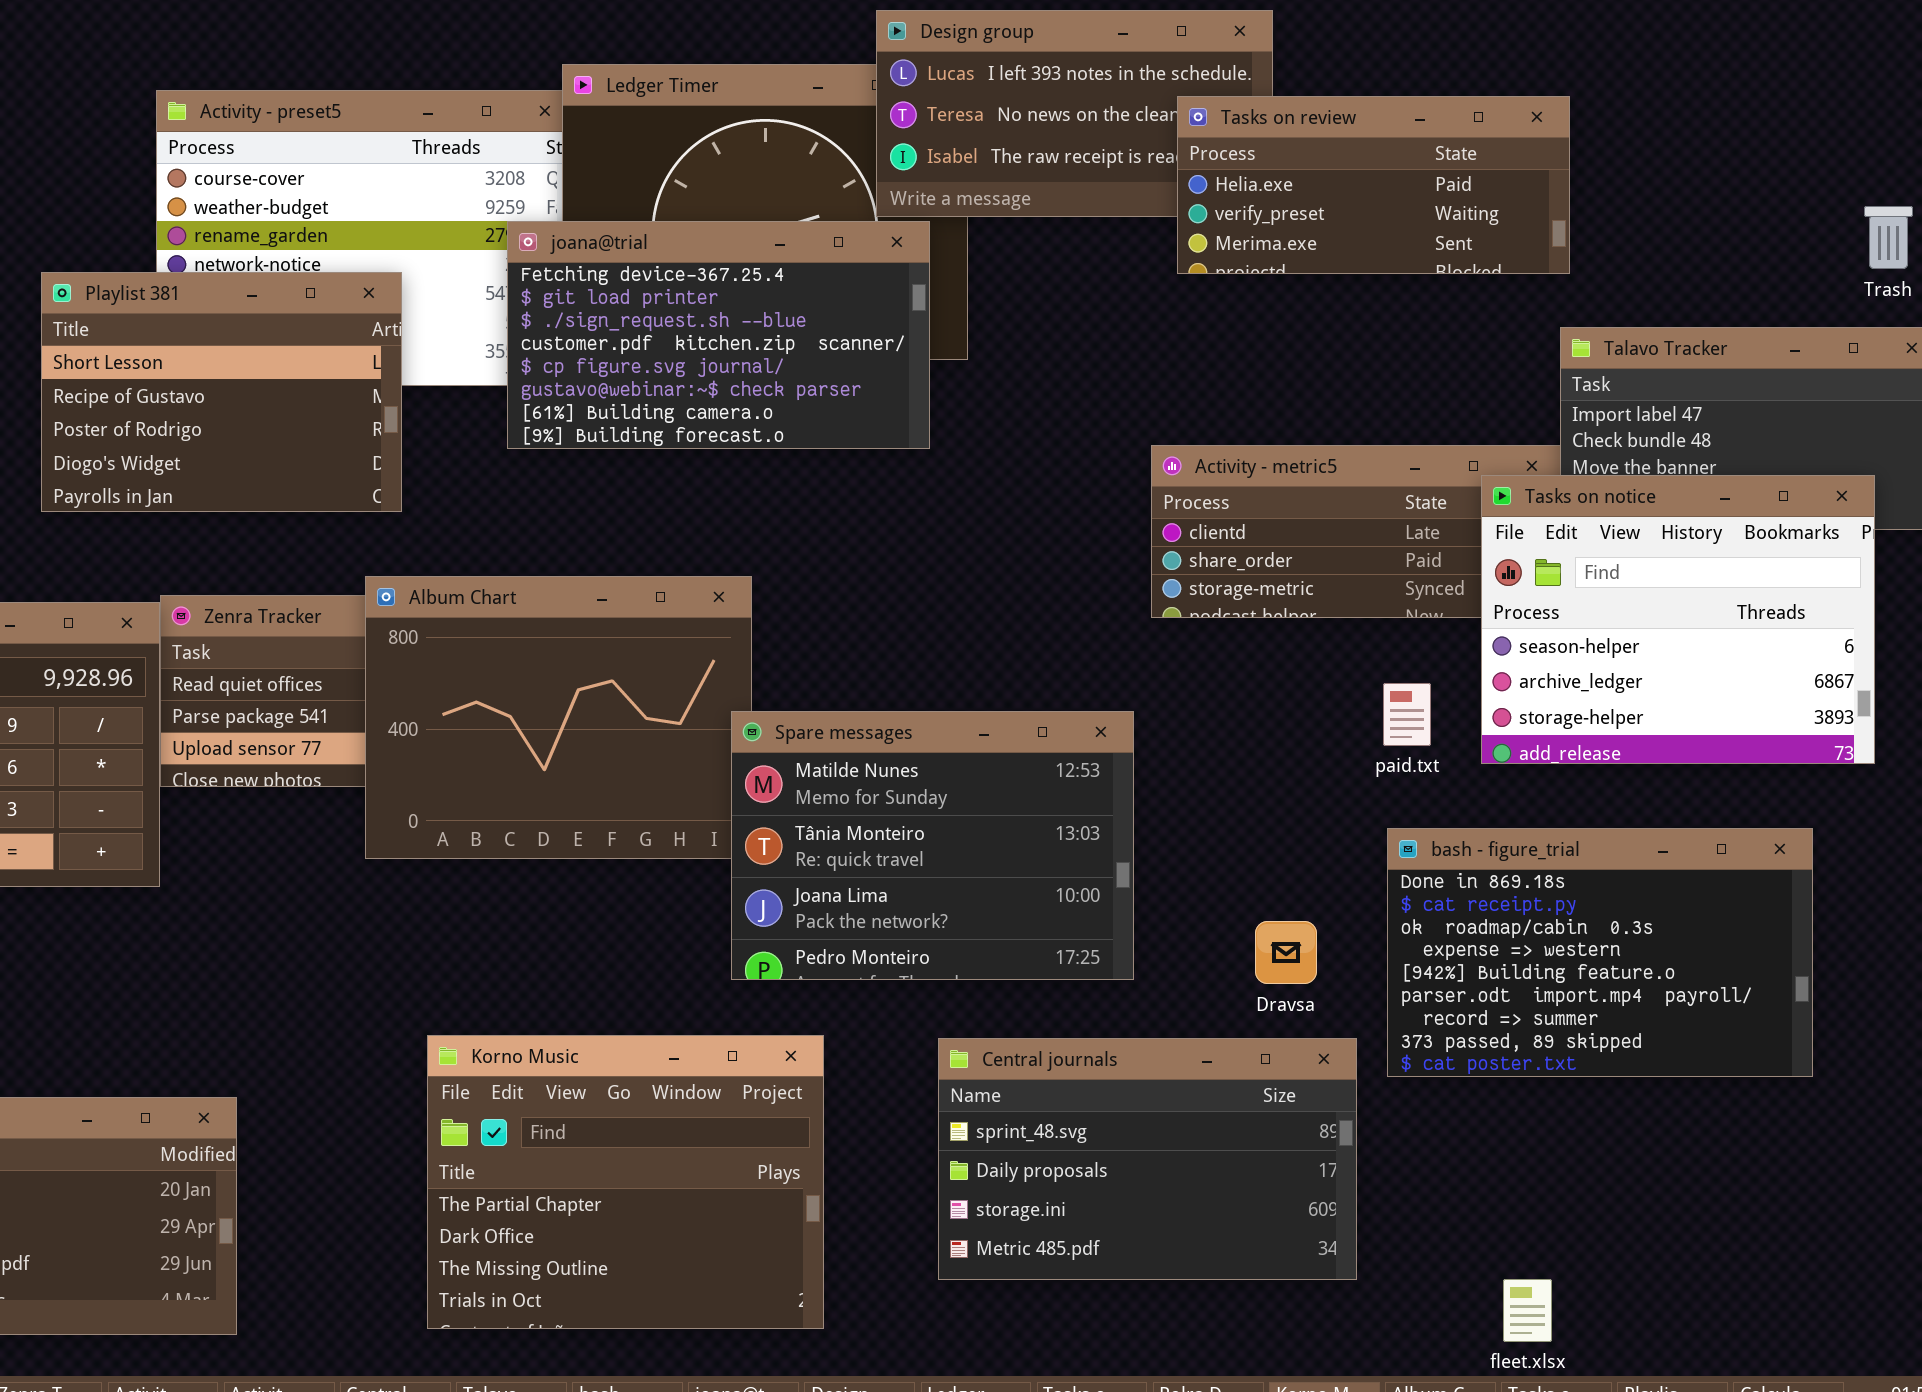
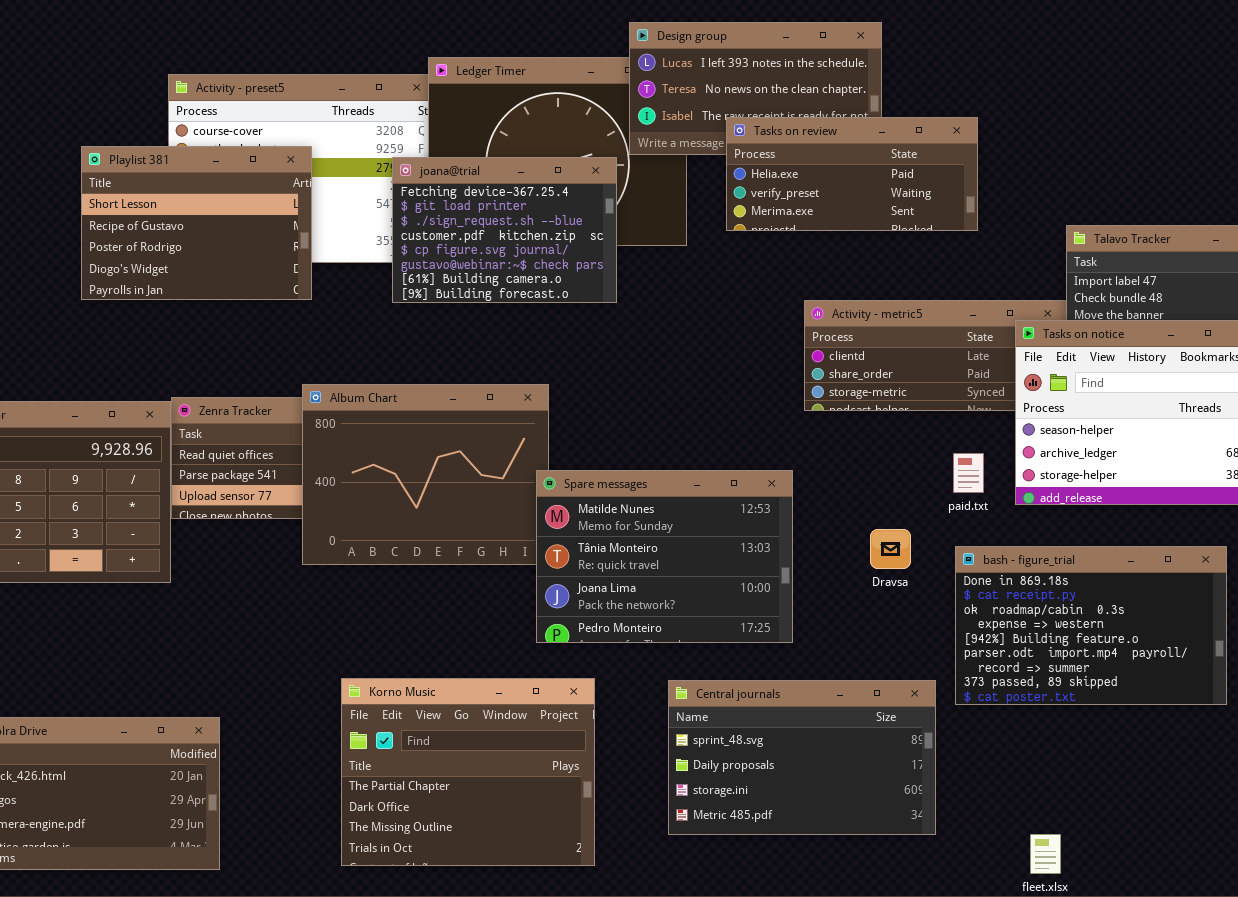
Tasks on review: [1177,96,1570,274] -> [726,117,978,231], moved
joana@trial: [507,221,930,449] -> [392,157,617,303], resized
Playlist 381: [41,272,402,512] -> [81,146,312,300], moved
Dravsa: [1255,921,1317,984] -> [870,529,911,569], moved

